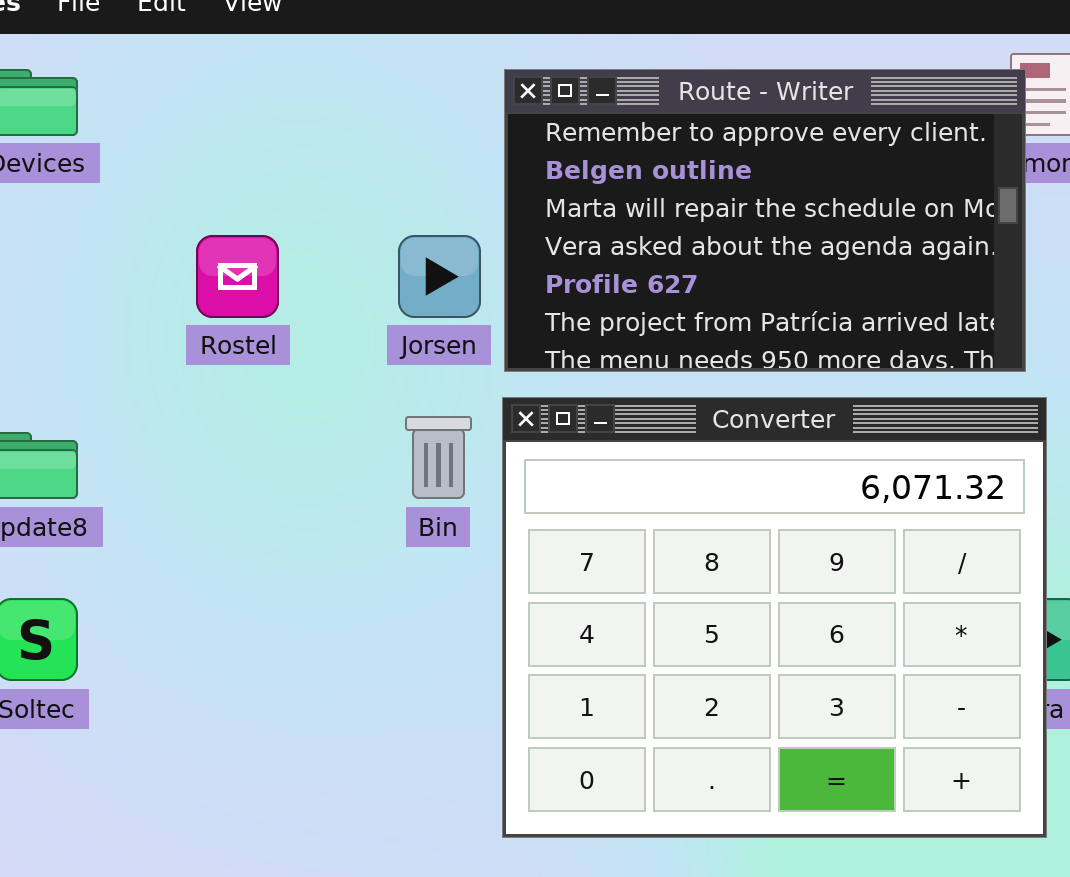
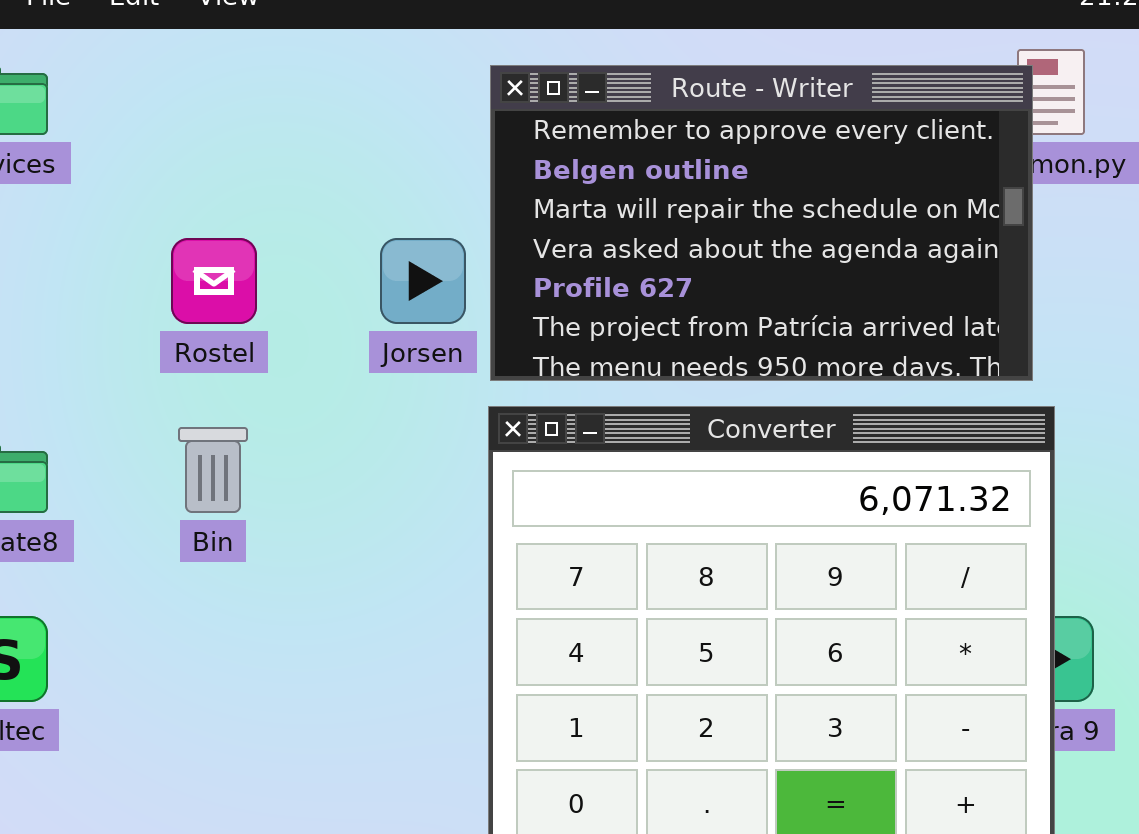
Bin: [405,416,472,499] -> [178,427,248,513], moved

